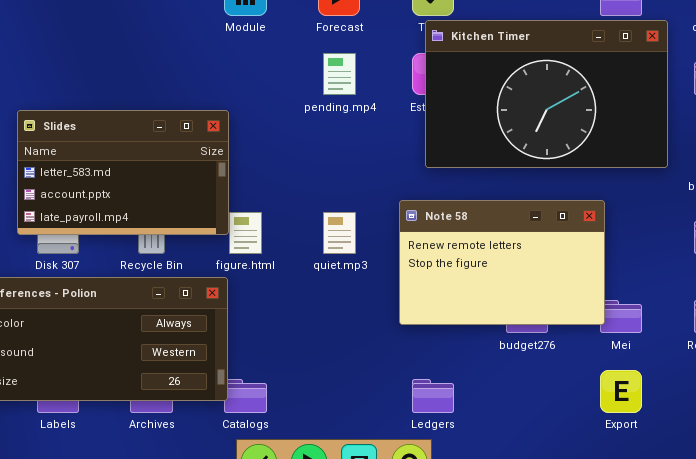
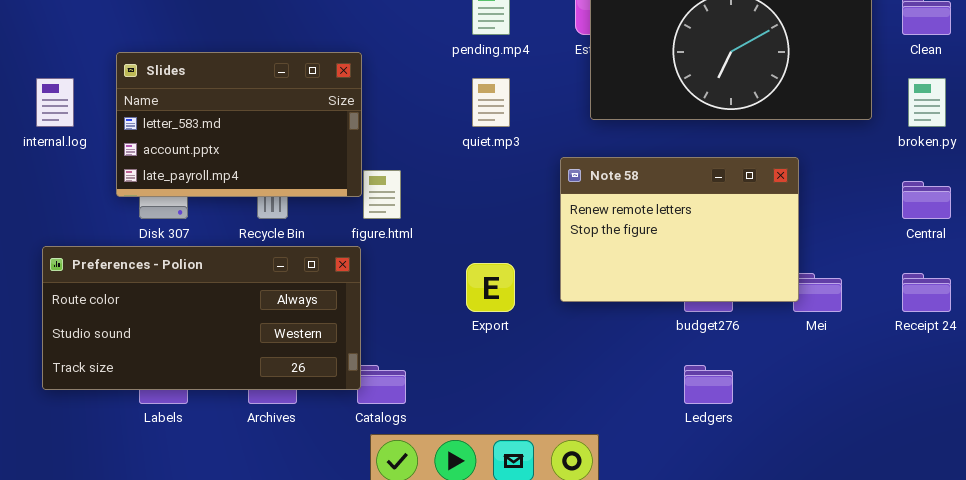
quiet.mp3: [323,212,356,254] -> [472,78,510,127], moved
Export: [600,370,642,413] -> [466,263,515,312], moved
Ledgers: [412,379,454,413] -> [684,365,733,404], moved

